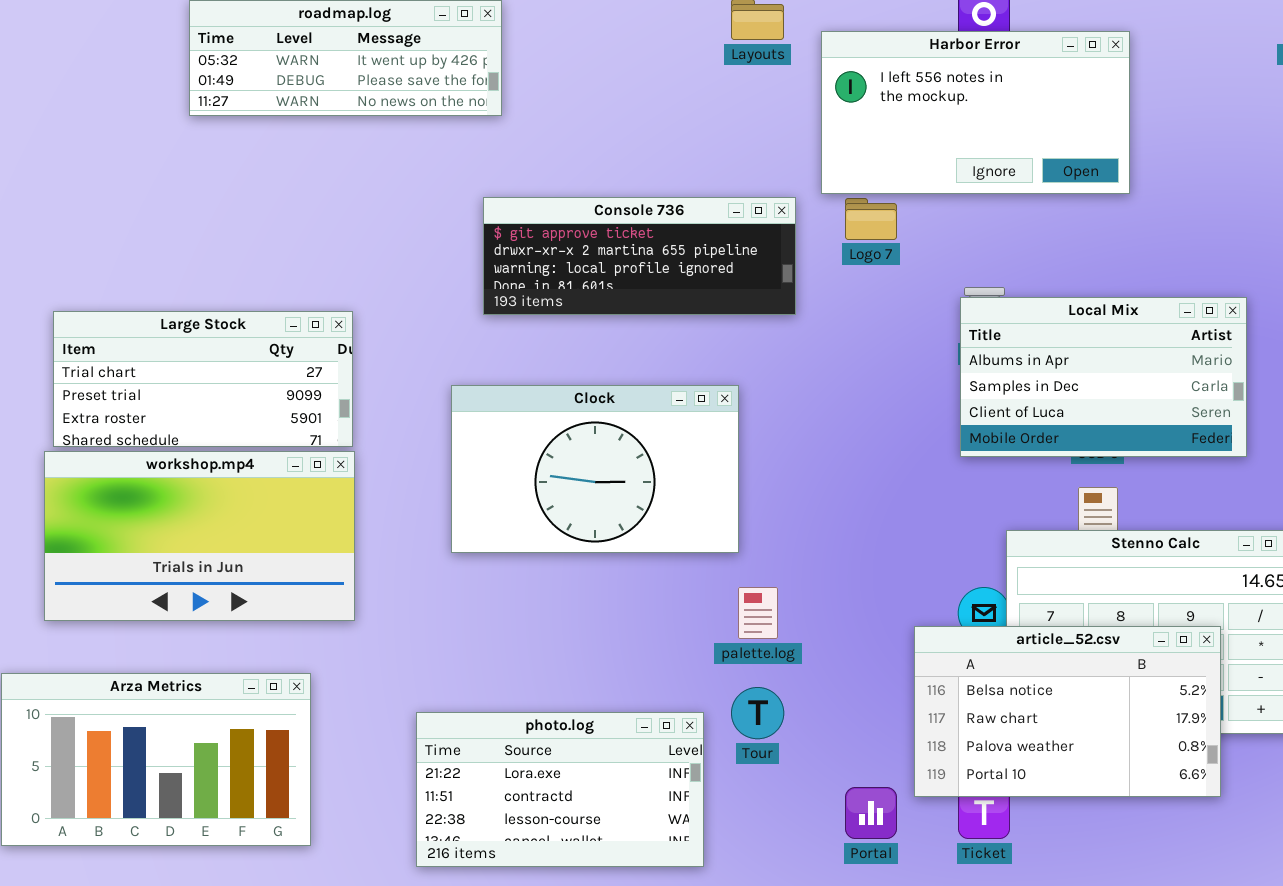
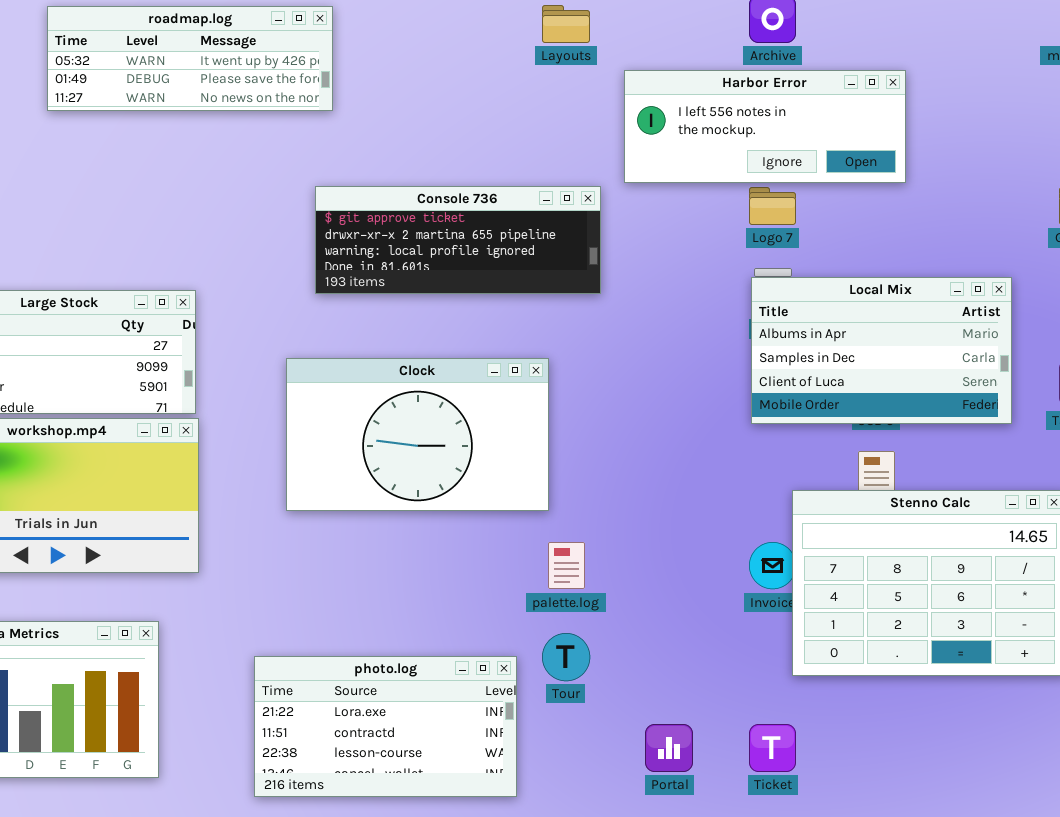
Harbor Error: [821,31,1130,194] -> [624,70,906,183], resized
Logo 7: [845,198,897,240] -> [749,187,796,225], moved
article_52.csv: [914,626,1221,797] -> none, closed

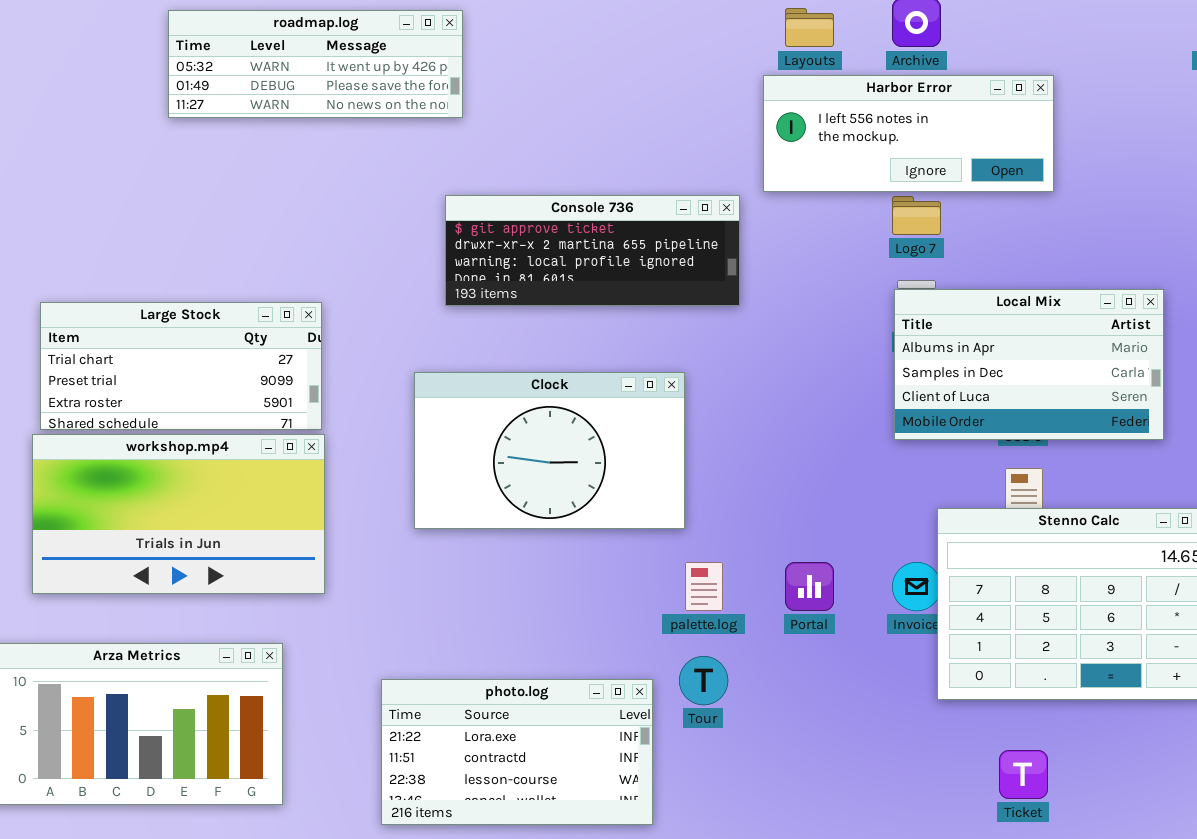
Layouts: [542,5,590,43] -> [785,8,834,47], moved
Portal: [645,724,693,772] -> [785,562,834,611], moved
Ticket: [749,724,796,772] -> [999,750,1048,799], moved

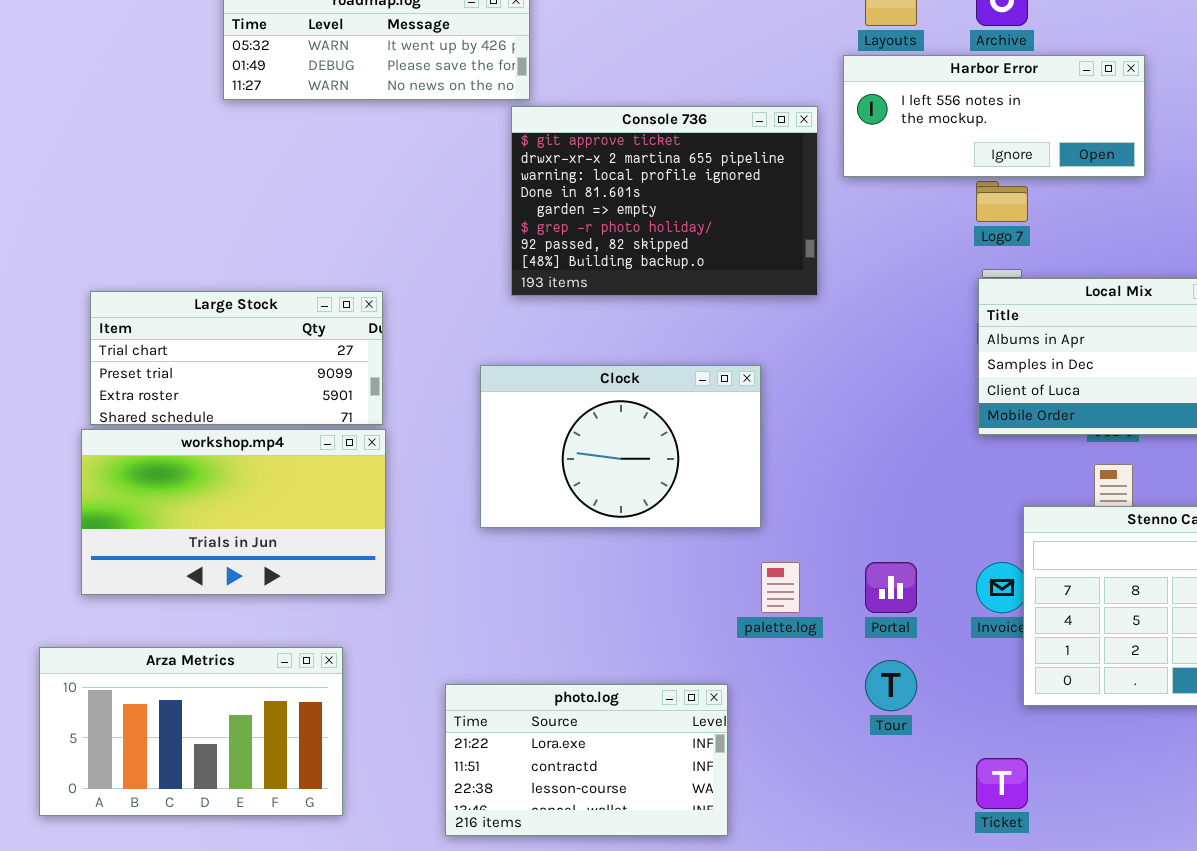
Console 736: [445,195,740,306] -> [511,106,818,296], resized
Tour: [679,656,728,705] -> [865,660,917,711], moved
Ticket: [999,750,1048,799] -> [976,758,1028,809], moved

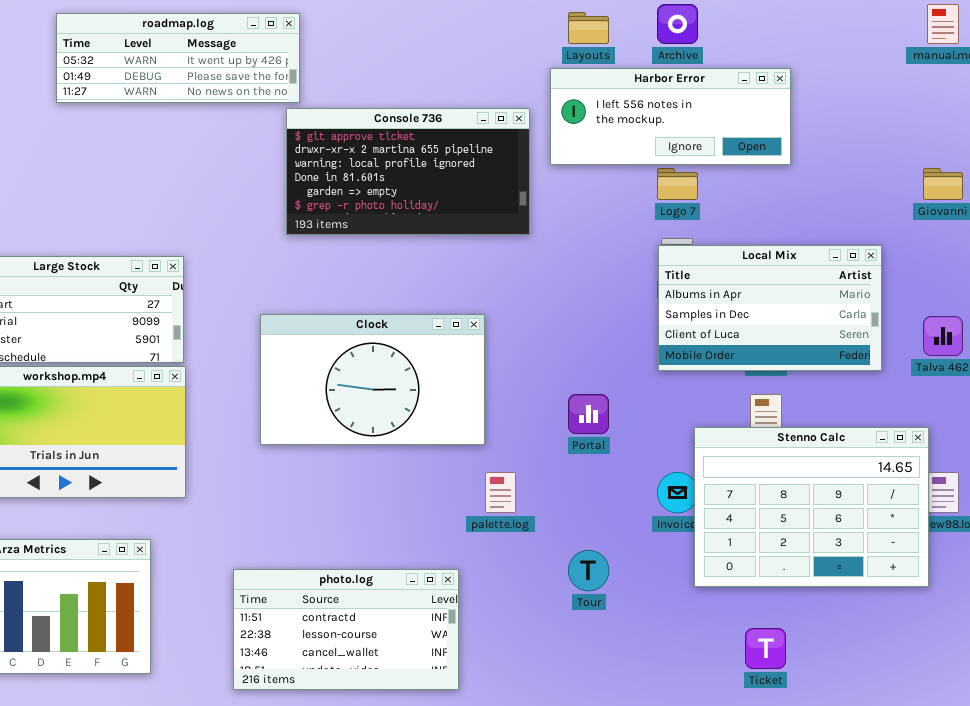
Console 736: [511,106,818,296] -> [286,108,530,235], resized
Portal: [865,562,917,613] -> [568,394,609,434], moved
photo.log: [445,684,728,836] -> [233,569,459,690], scrolled down 1 row
Ticket: [976,758,1028,809] -> [745,628,786,669], moved

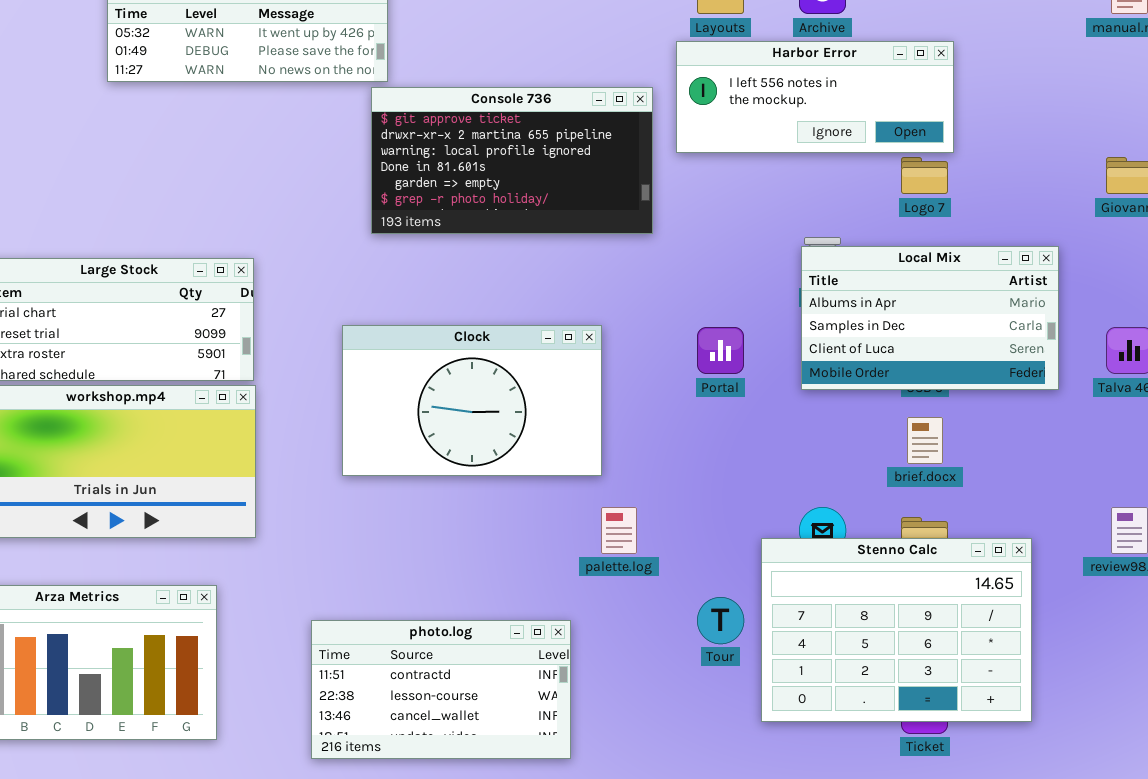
Logo 7: [657,168,698,200] -> [901,157,948,194], moved
Portal: [568,394,609,434] -> [697,327,744,374], moved
Stenno Calc: [694,427,929,587] -> [761,538,1032,722], moved

